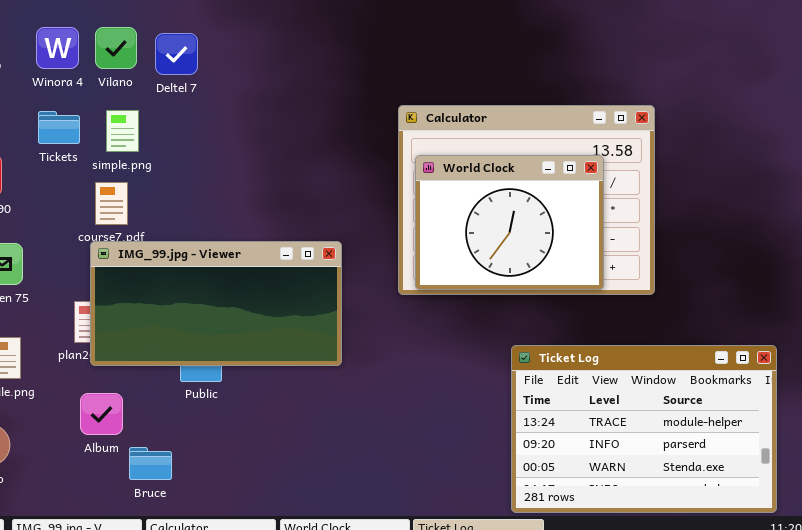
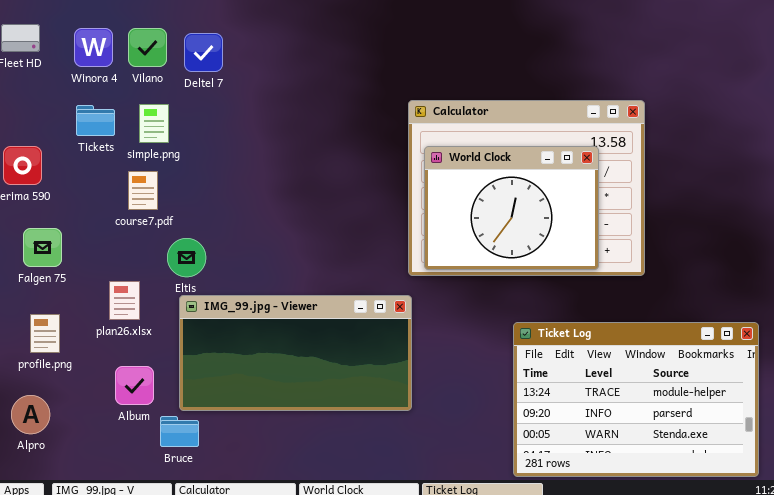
IMG_99.jpg - Viewer: [90,241,342,366] -> [179,295,412,411], moved

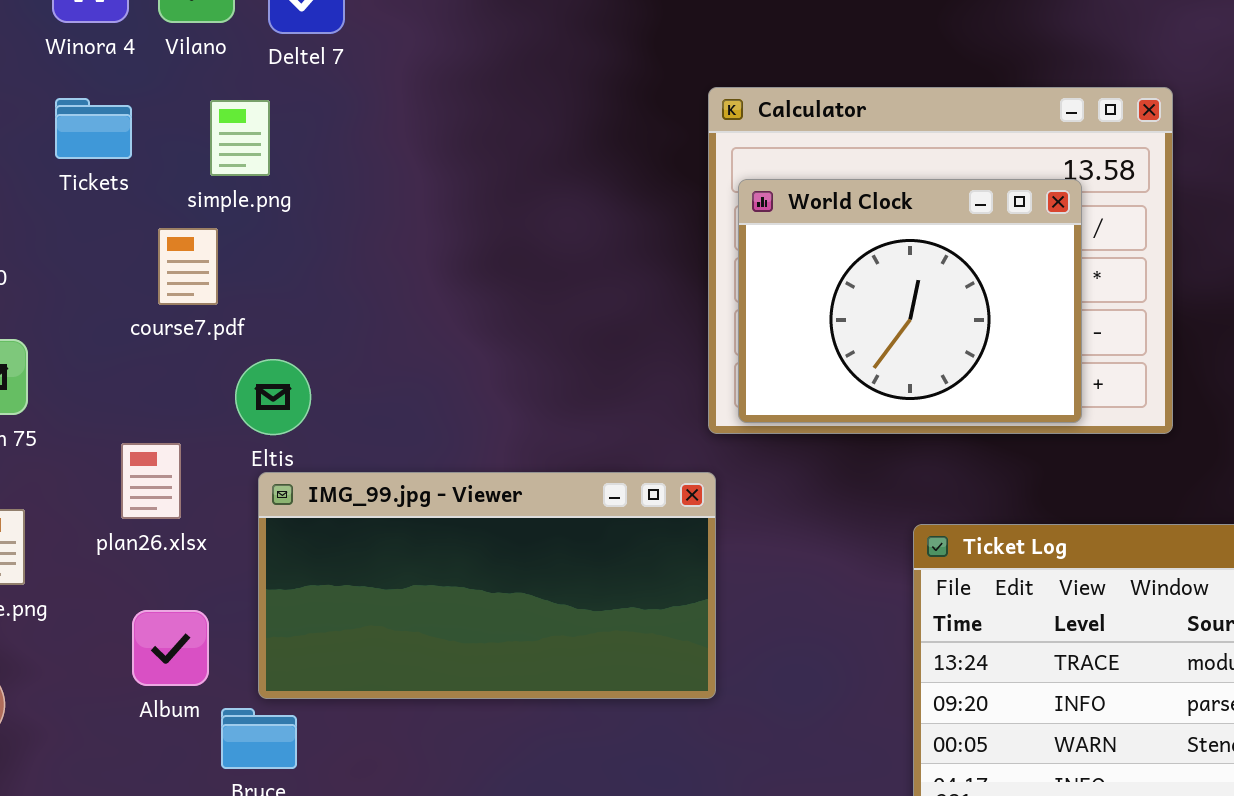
simple.png: [139,104,169,143] -> [210,100,270,176], moved

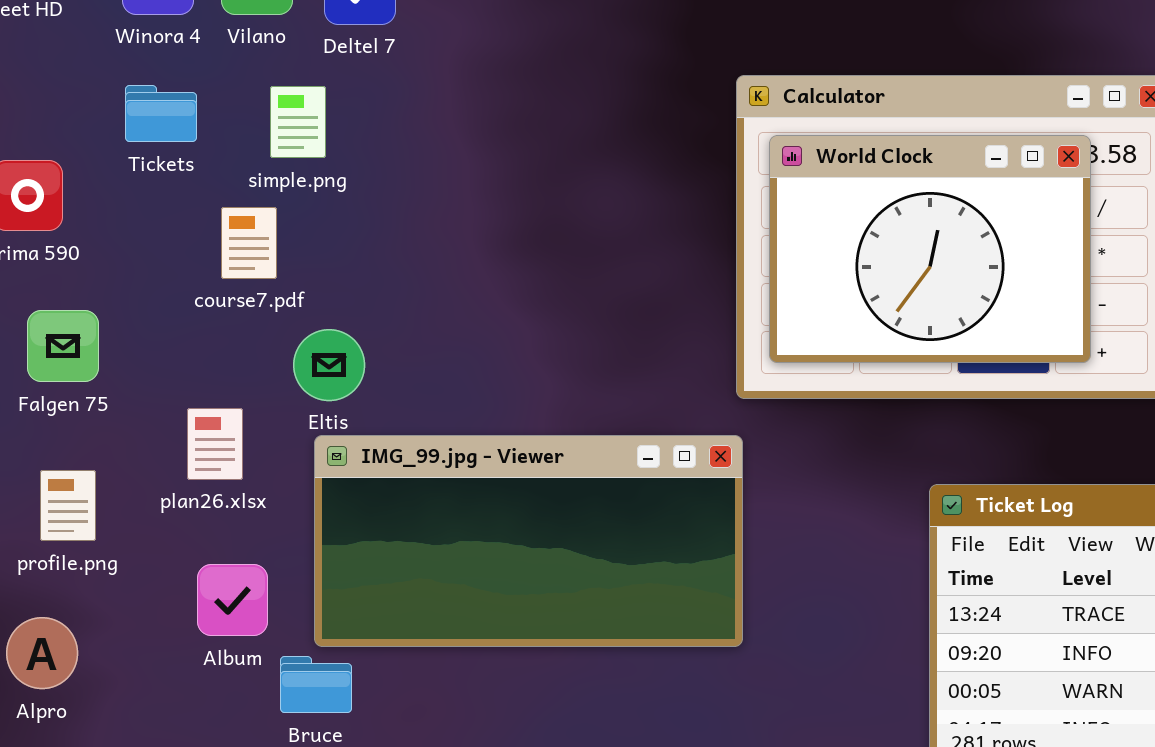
World Clock: [738,179,1082,423] -> [769,135,1091,363], moved

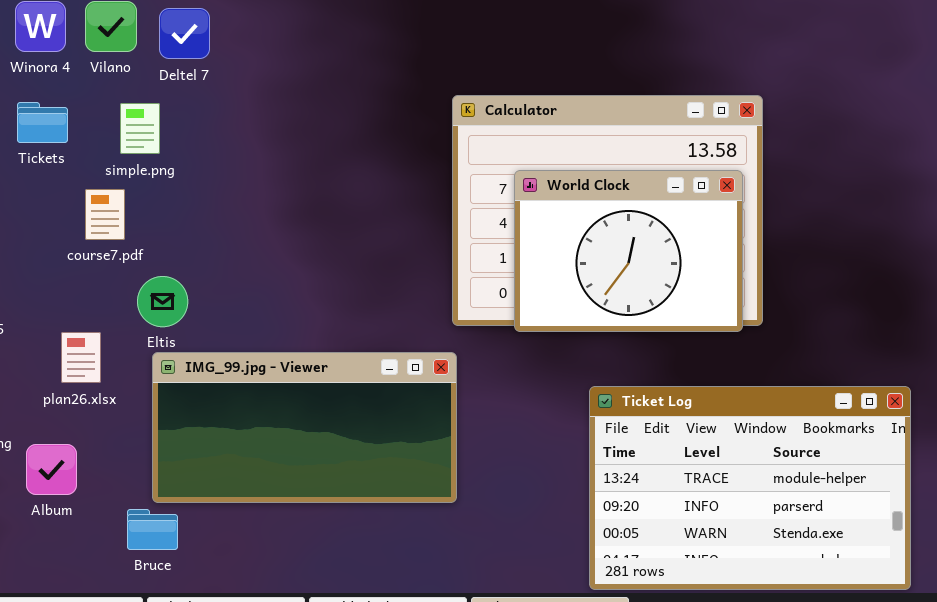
World Clock: [769,135,1091,363] -> [514,170,743,332], moved
Album: [197,564,268,636] -> [26,444,77,495], moved

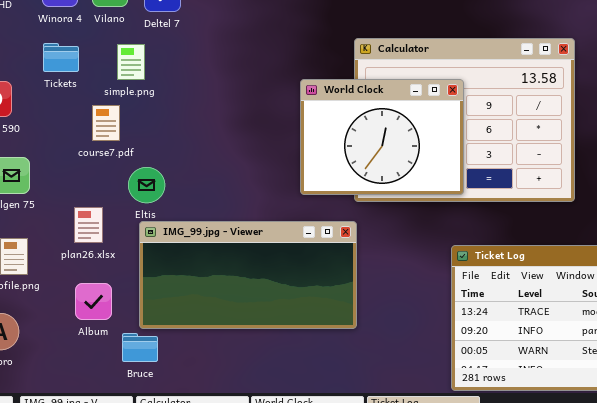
World Clock: [514,170,743,332] -> [300,79,464,195], moved
Album: [26,444,77,495] -> [75,283,112,320], moved

